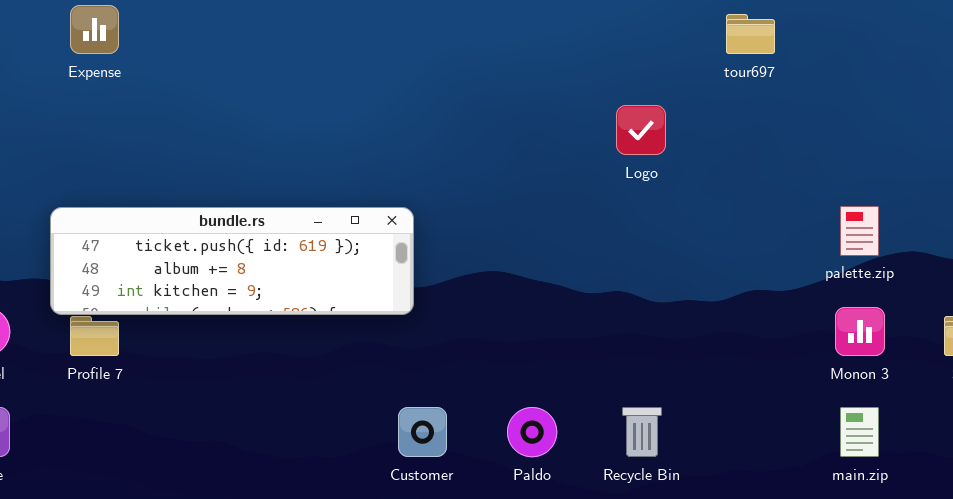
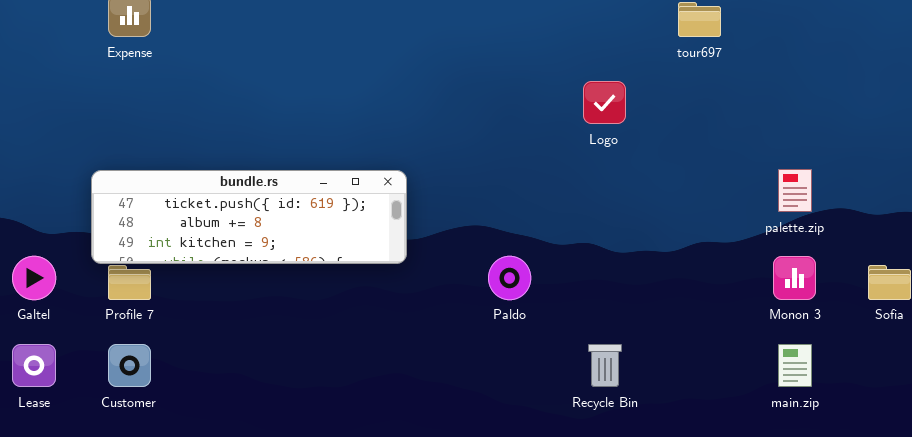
Customer: [398,407,447,457] -> [108,344,151,387], moved
Paldo: [507,407,557,457] -> [488,256,531,300], moved

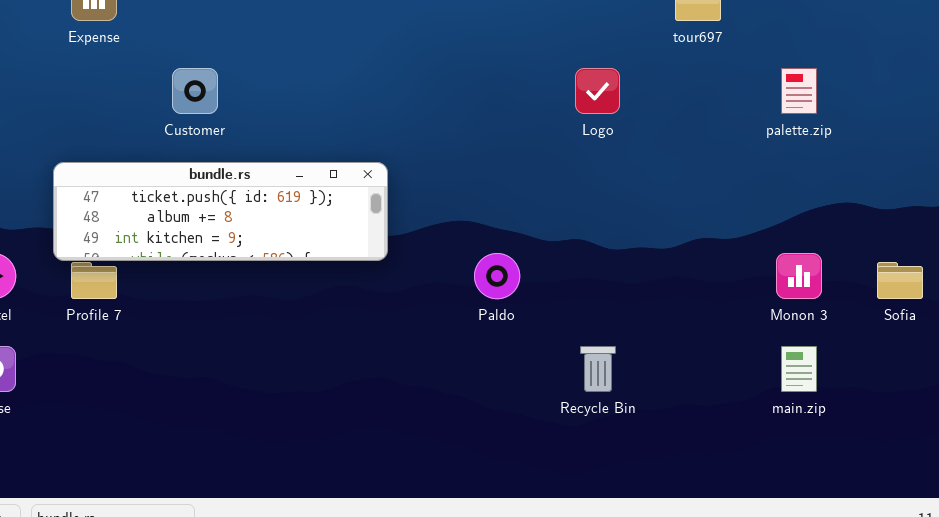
palette.zip: [778,169,812,212] -> [781,68,817,114], moved
Customer: [108,344,151,387] -> [172,68,218,114], moved

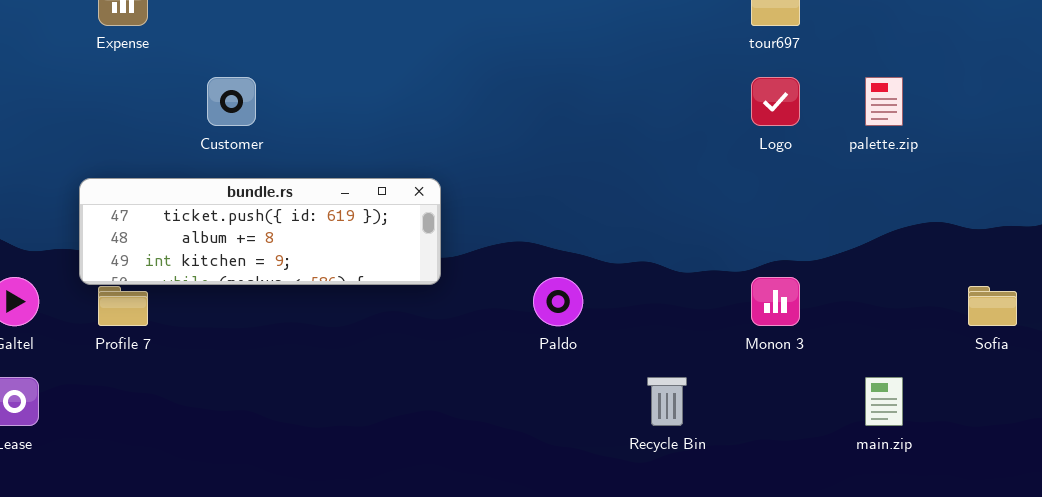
Logo: [575,68,620,114] -> [751,77,800,126], moved
Monon 3: [776,253,822,299] -> [751,277,800,326], moved

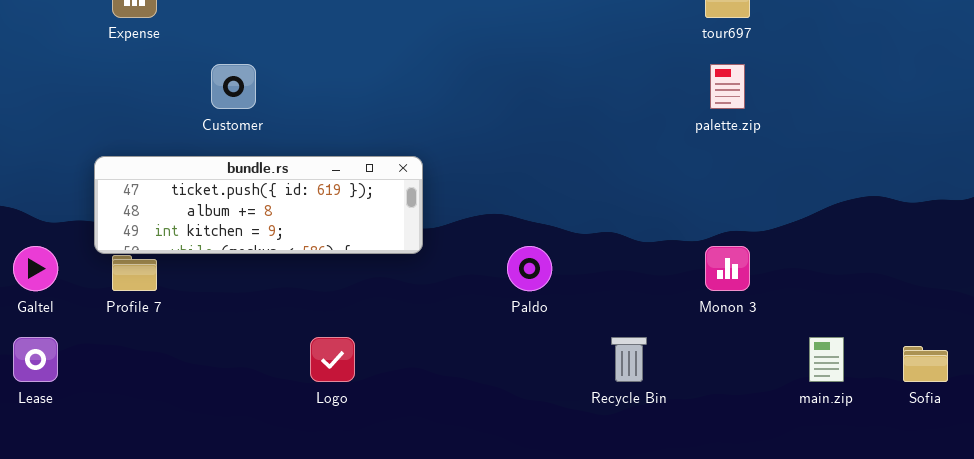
Logo: [751,77,800,126] -> [310,337,355,382], moved
palette.zip: [865,77,903,126] -> [710,64,745,109], moved
Sofia: [968,286,1017,326] -> [903,346,948,382], moved

